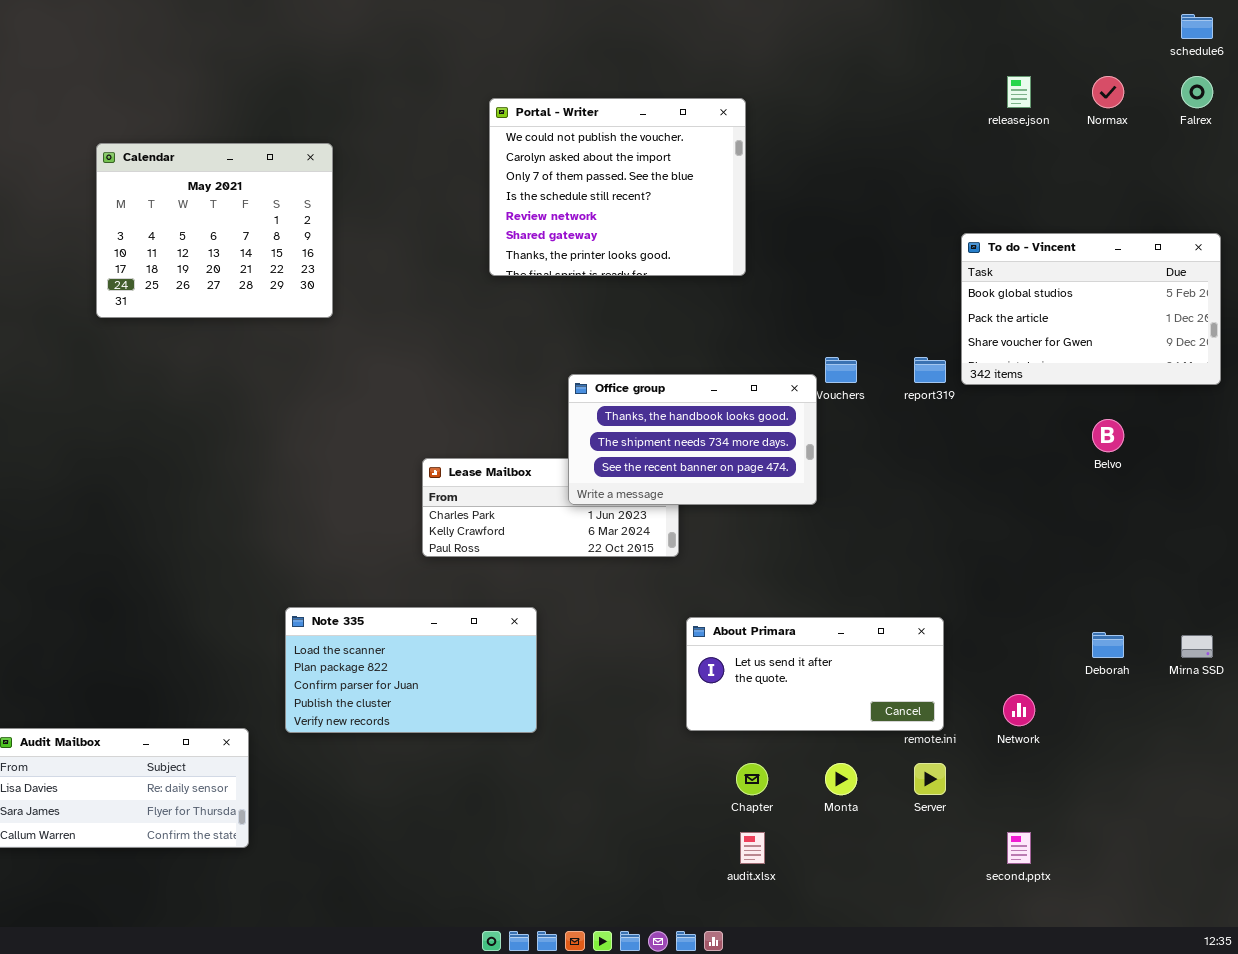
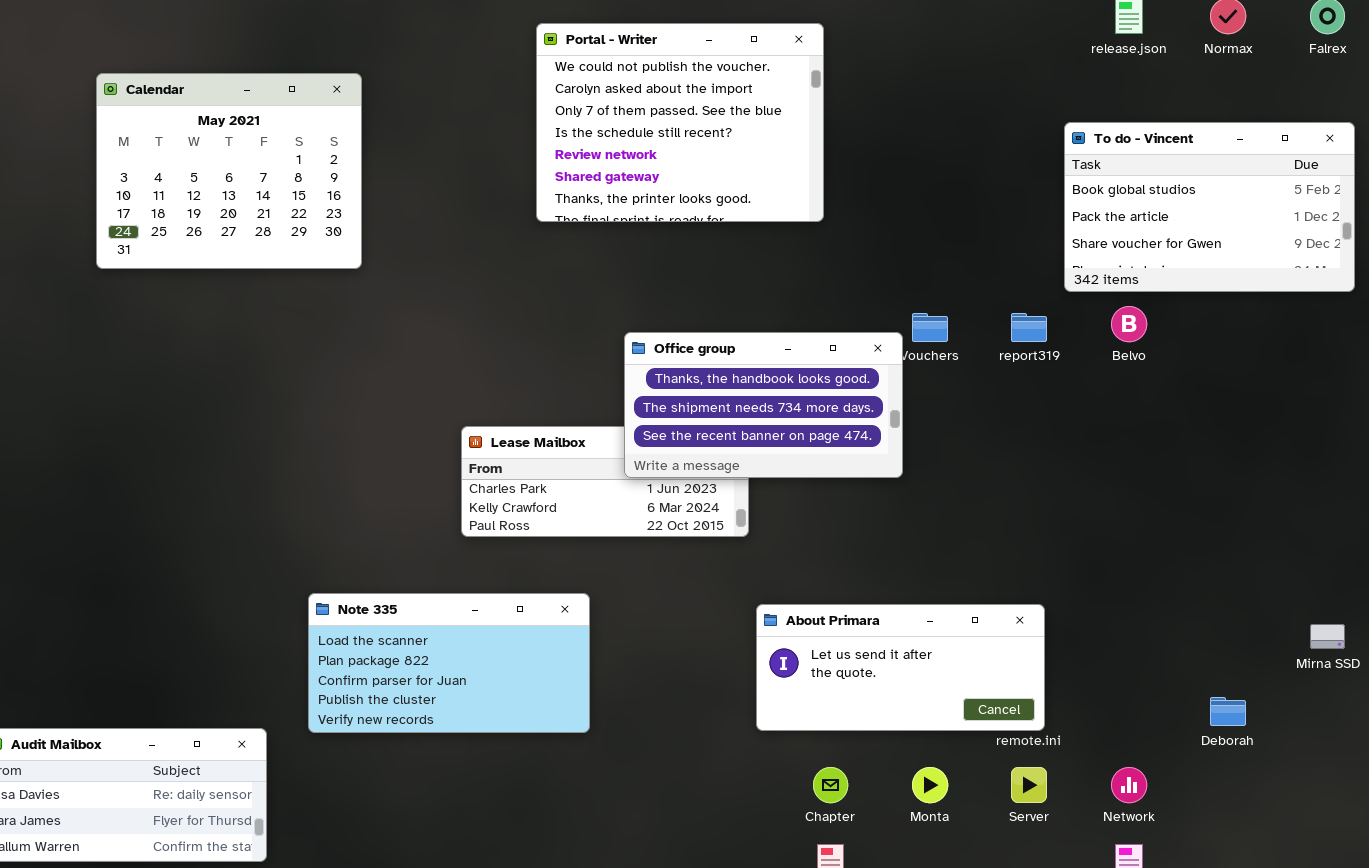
To do - Vincent: [961,233,1221,385] -> [1064,122,1355,292], moved
Belvo: [1092,419,1124,452] -> [1111,306,1147,342], moved
Deborah: [1092,632,1124,658] -> [1210,697,1246,726], moved
Network: [1003,694,1035,726] -> [1111,767,1147,803], moved

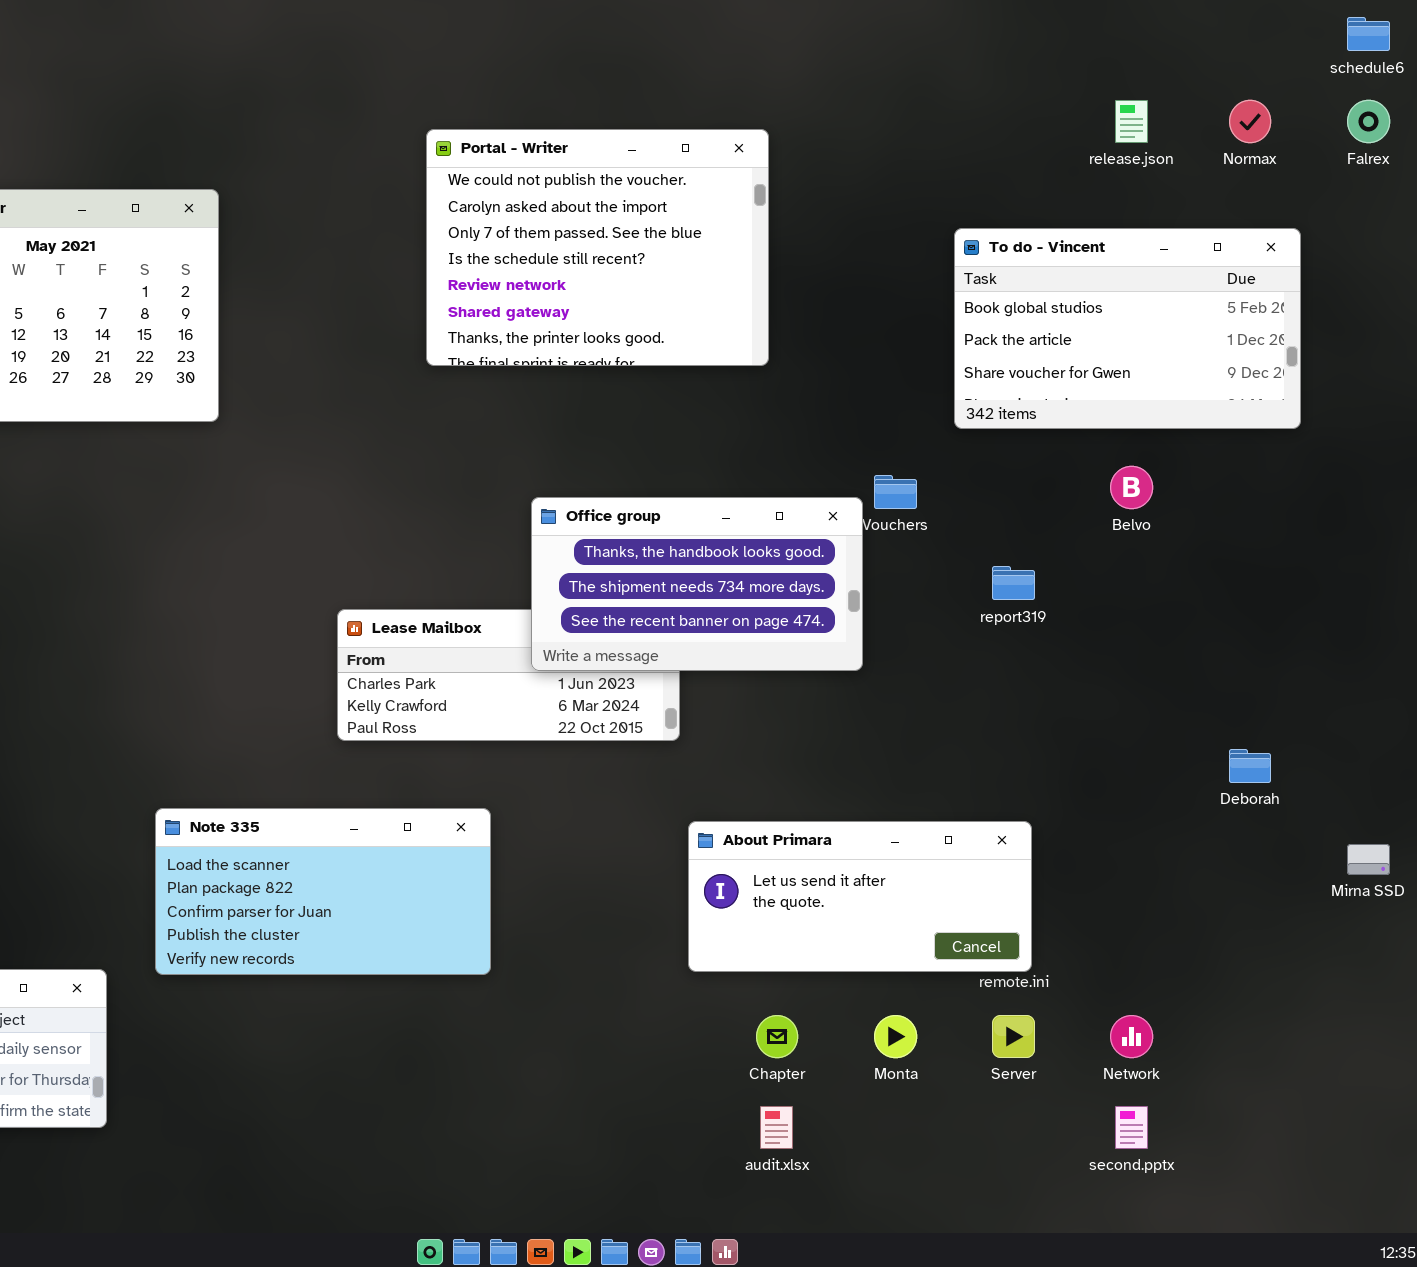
To do - Vincent: [1064,122,1355,292] -> [954,228,1301,429], moved
report319: [1011,313,1047,342] -> [992,566,1035,600], moved
Deborah: [1210,697,1246,726] -> [1229,749,1271,783], moved

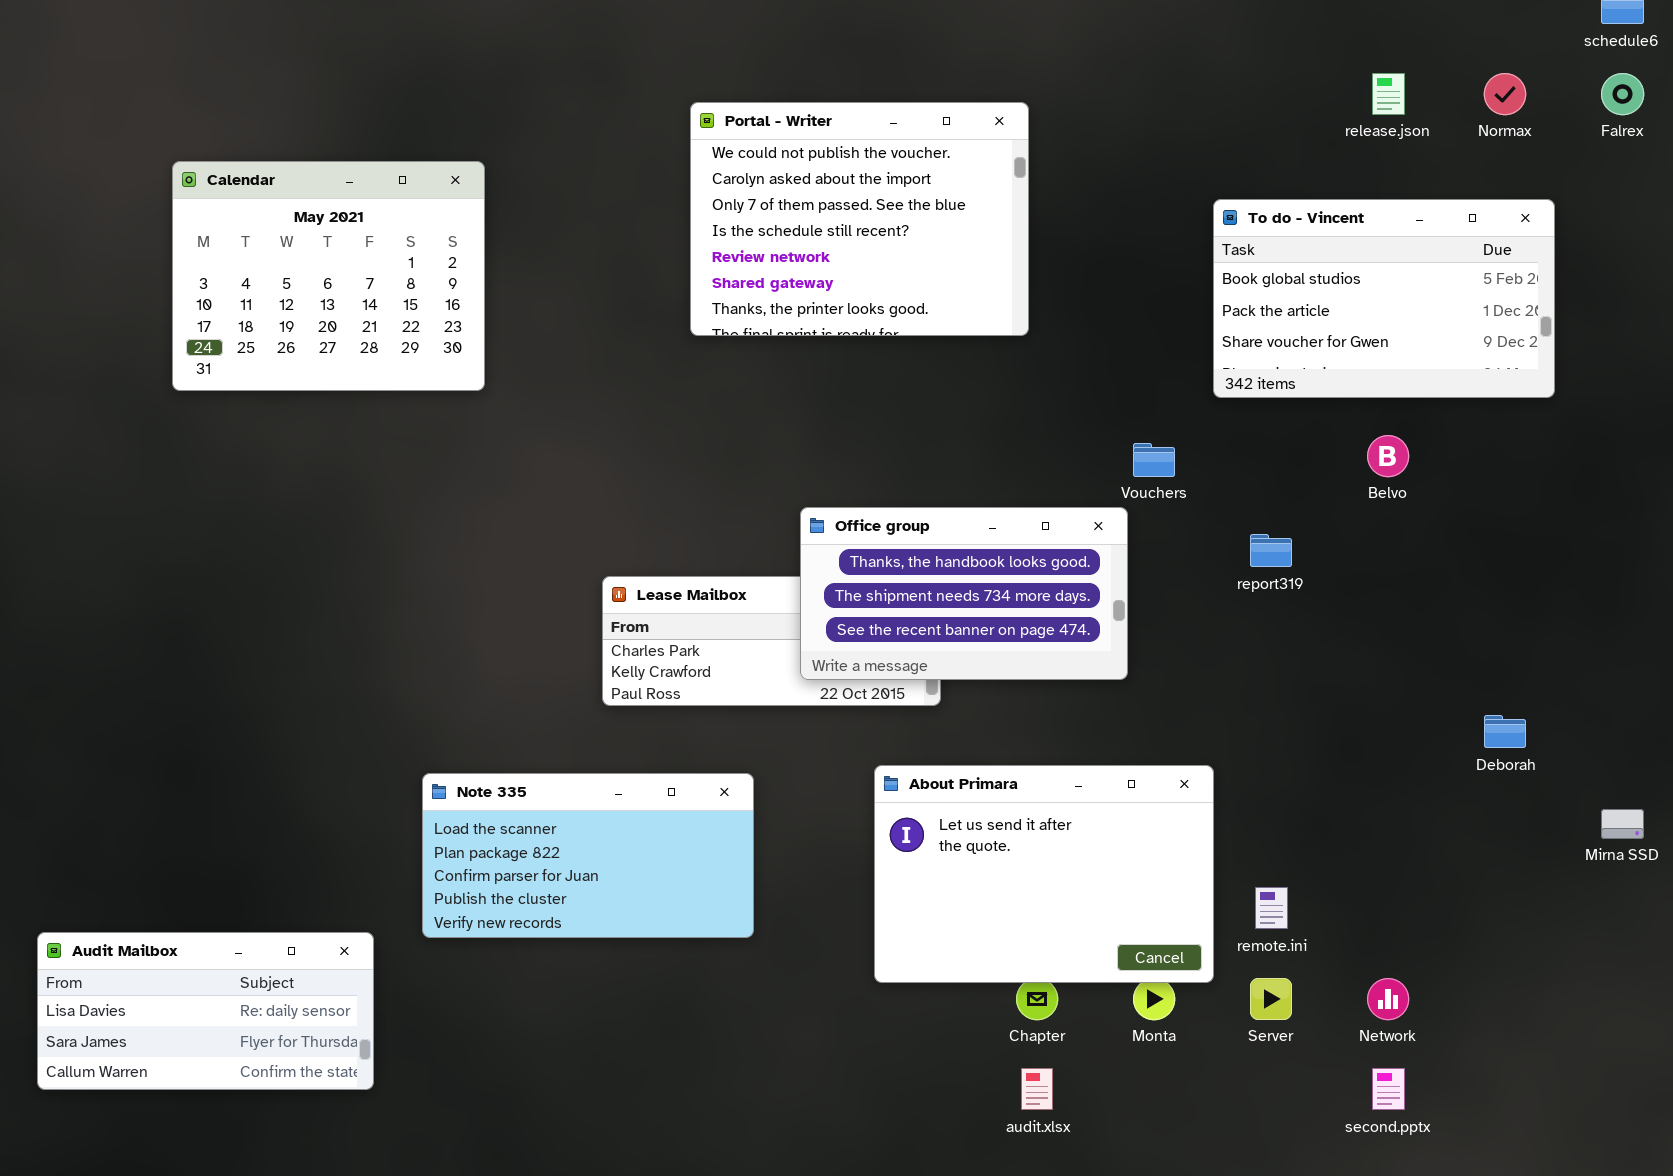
Office group: [531,497,863,671] -> [800,507,1128,680], moved
About Primara: [688,821,1032,972] -> [874,765,1214,983], moved, resized

